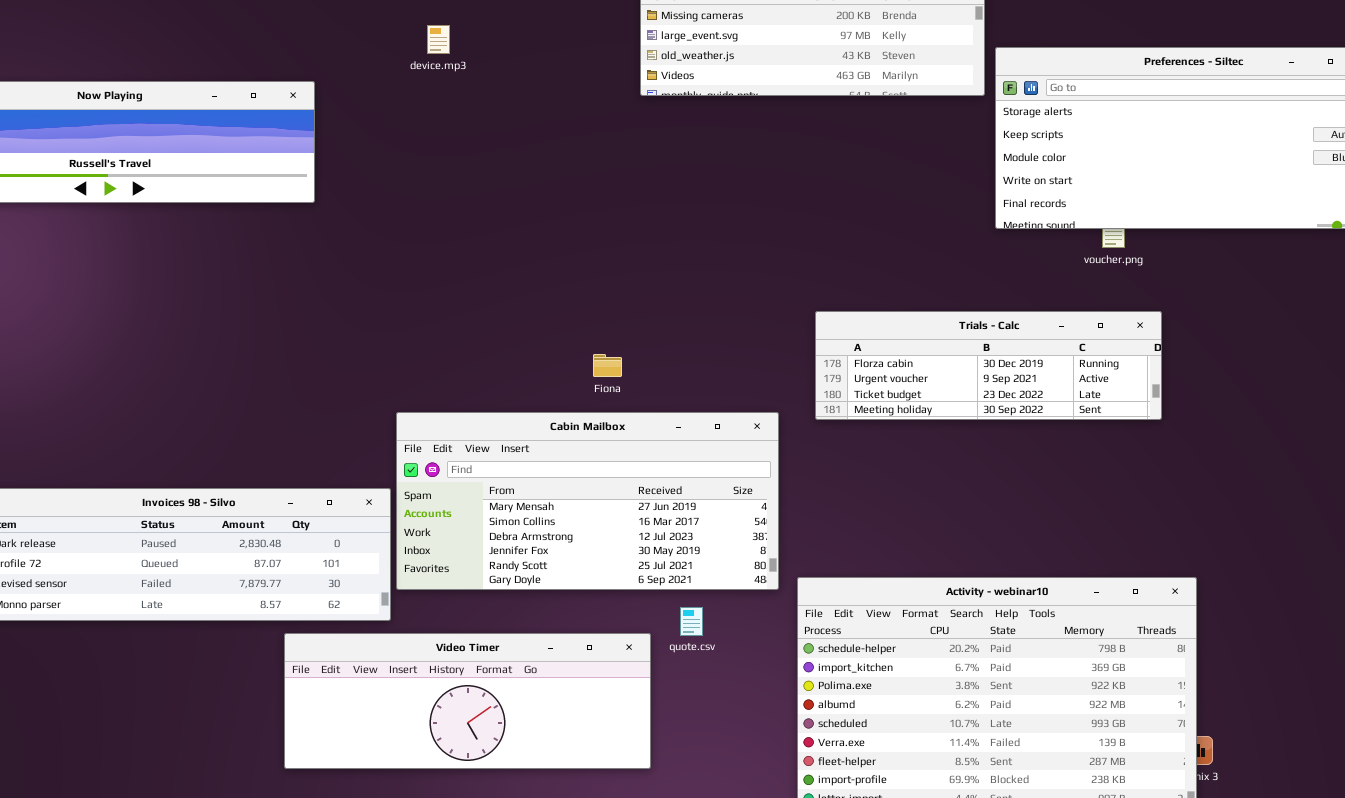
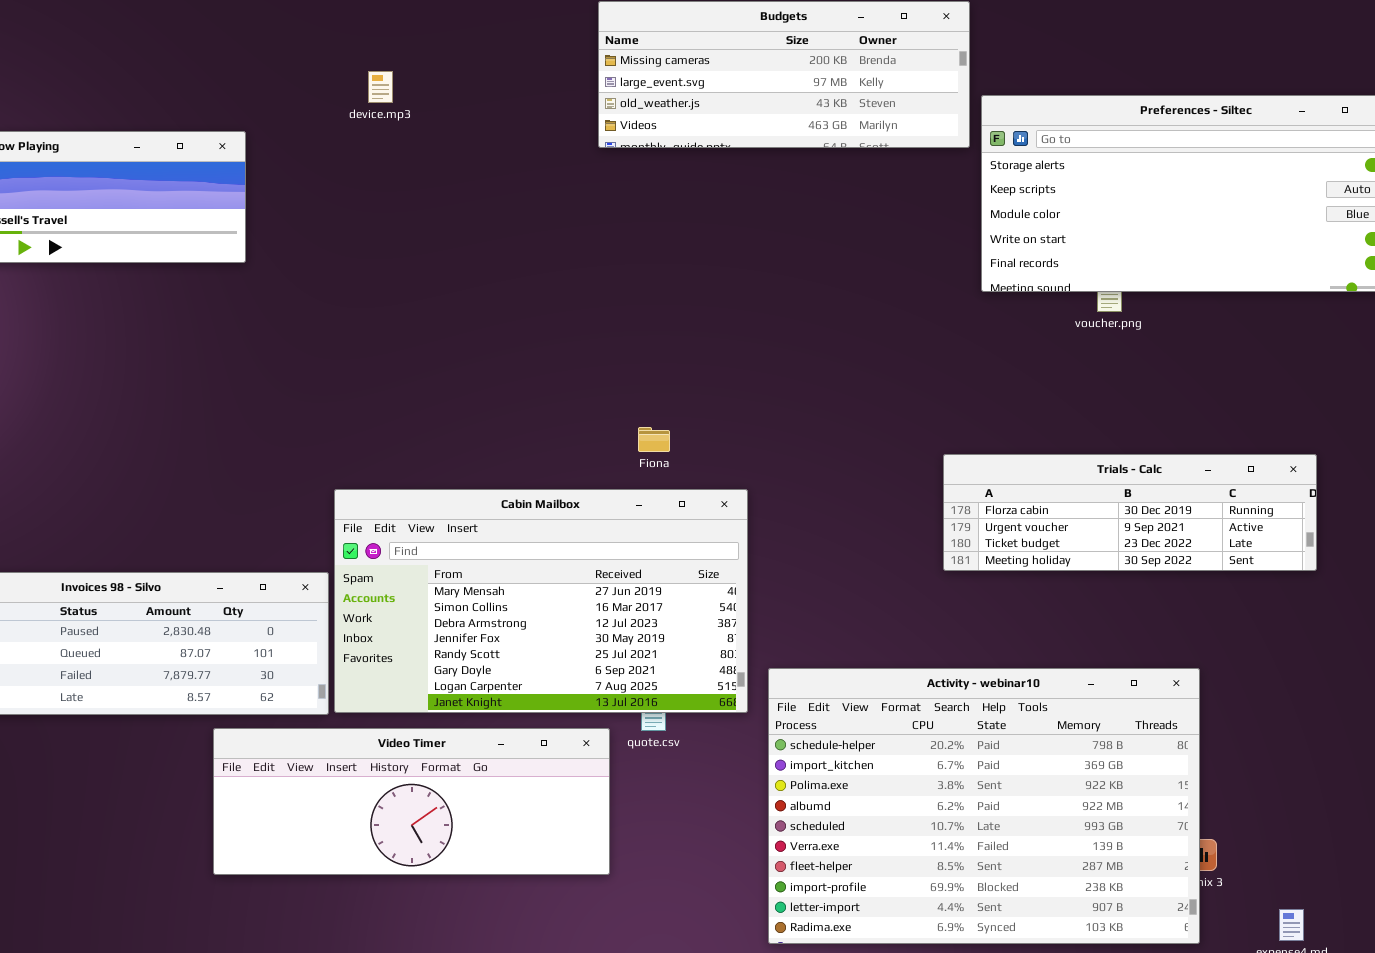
Trials - Calc: [815,311,1162,420] -> [943,454,1317,571], moved
Fiona: [593,354,622,377] -> [638,427,670,452], moved
Cabin Mailbox: [396,412,779,590] -> [334,489,748,713], resized

